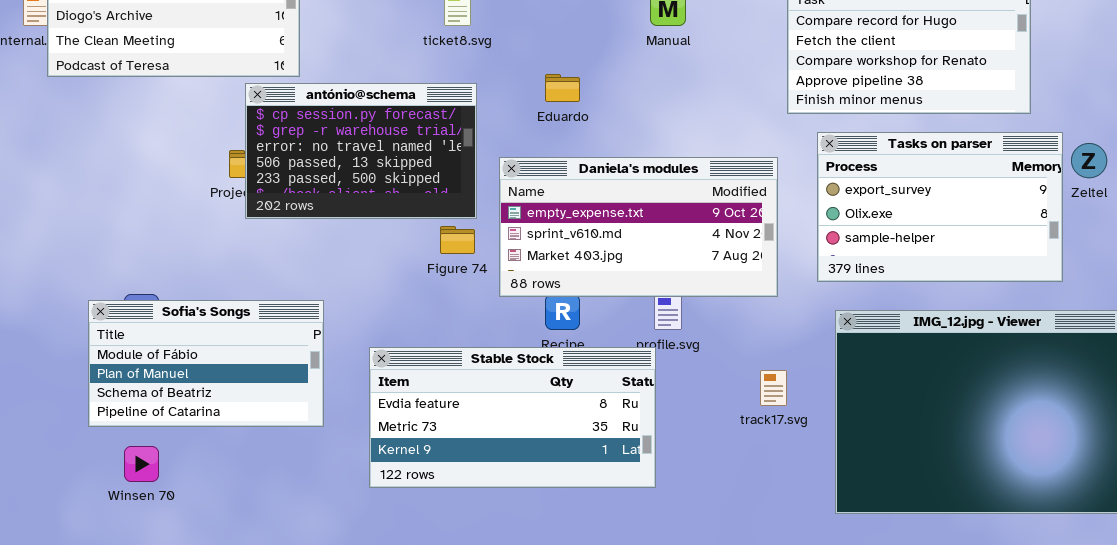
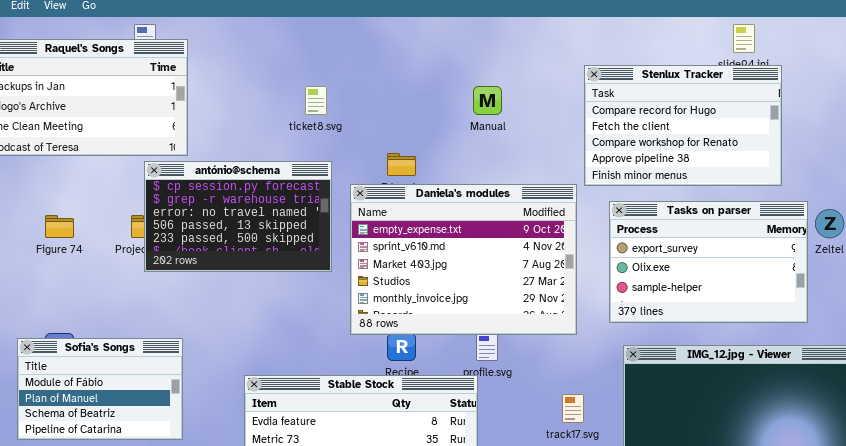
Daniela's modules: [499,157,778,297] -> [350,184,577,335], resized
Figure 74: [440,226,475,254] -> [45,215,74,238], moved
Sofia's Songs: [88,300,324,427] -> [17,338,183,440], resized

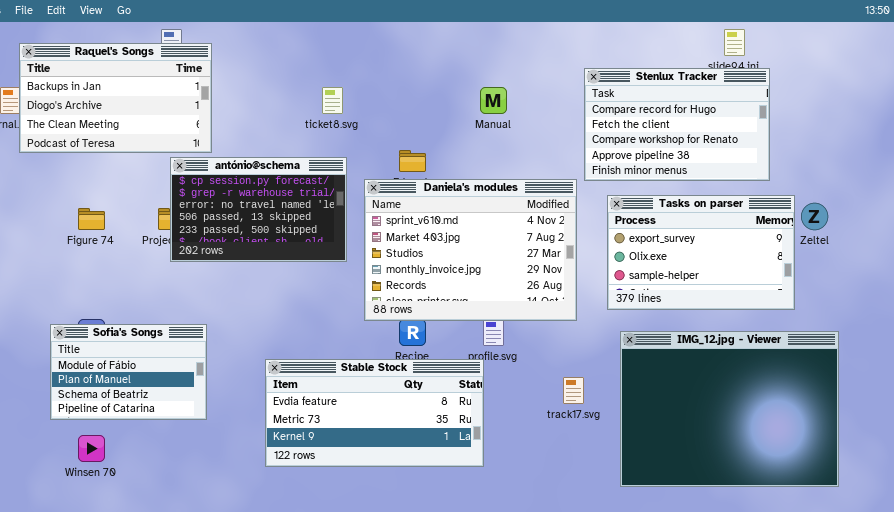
Daniela's modules: [350,184,577,335] -> [364,179,577,321], scrolled down 1 row

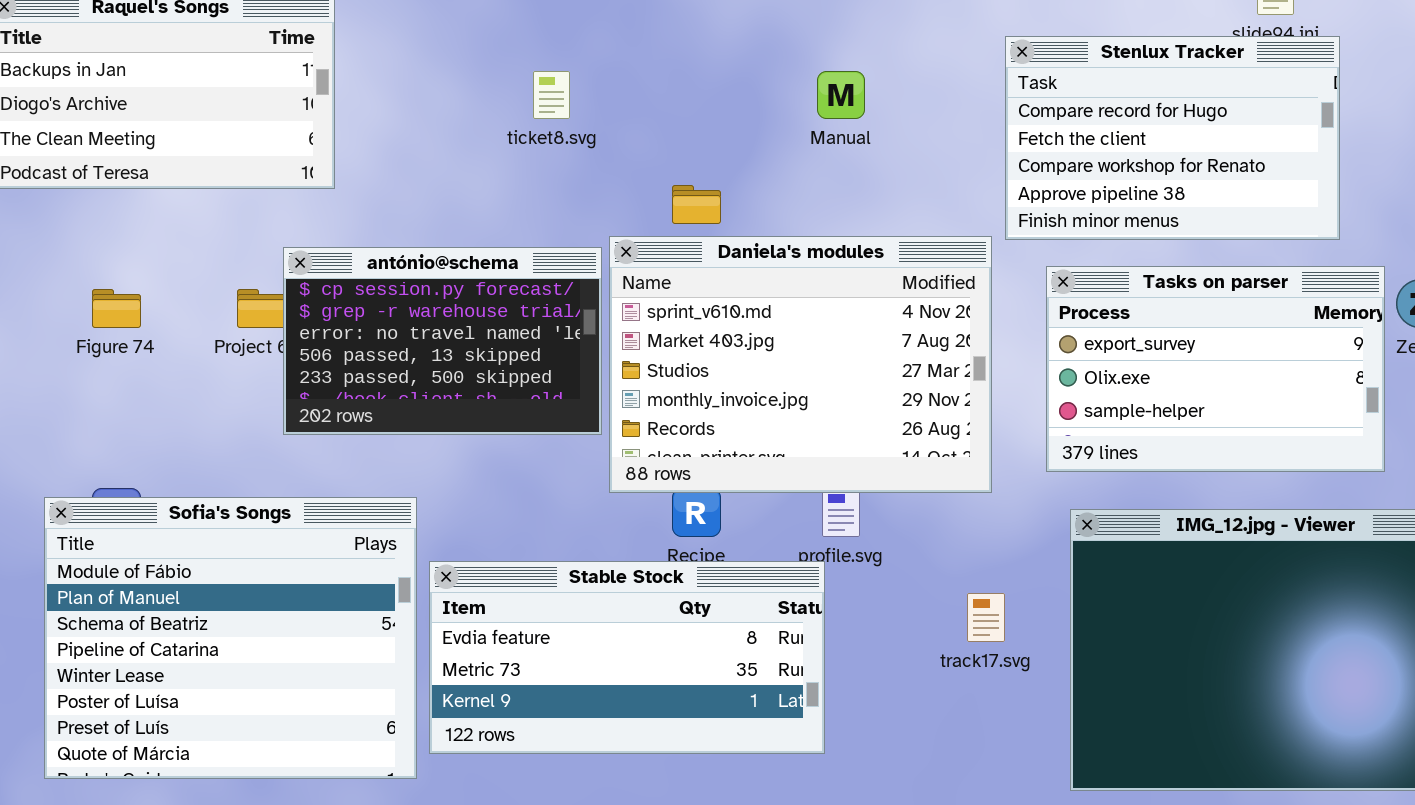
antónio@schema: [170,157,347,262] -> [283,247,602,435], moved
Sofia's Songs: [50,324,207,420] -> [44,497,417,779], resized

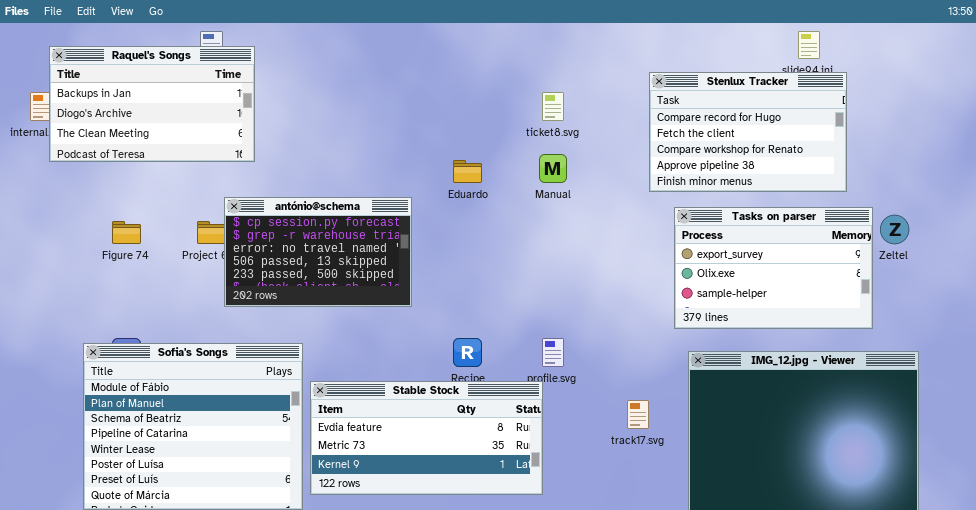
ticket8.svg: [533,71,570,119] -> [542,92,564,121], moved
Manual: [817,71,865,119] -> [539,154,567,183], moved
Daniela's modules: [609,236,992,493] -> none, closed

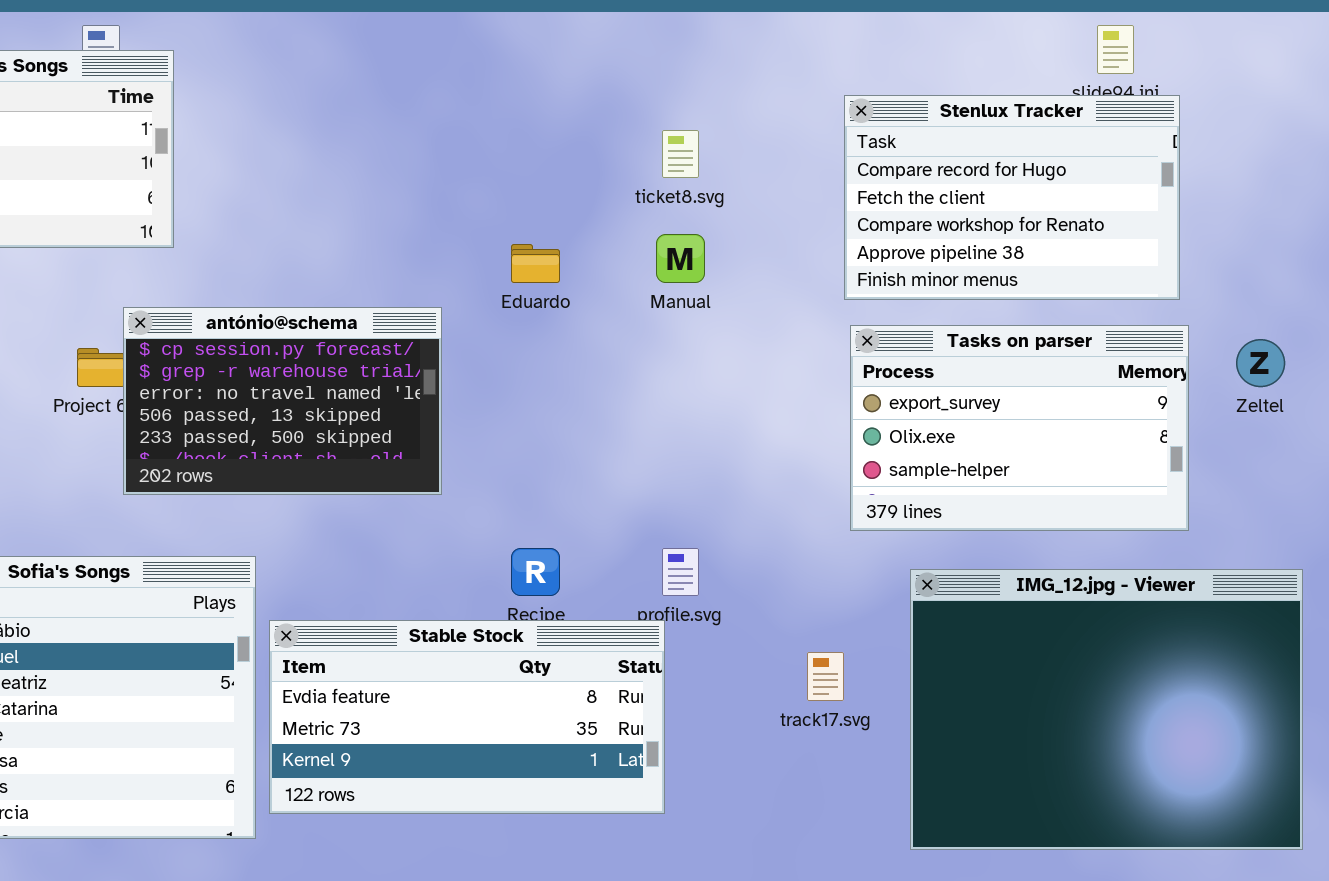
Tasks on parser: [674,207,873,329] -> [850,325,1189,531], moved

